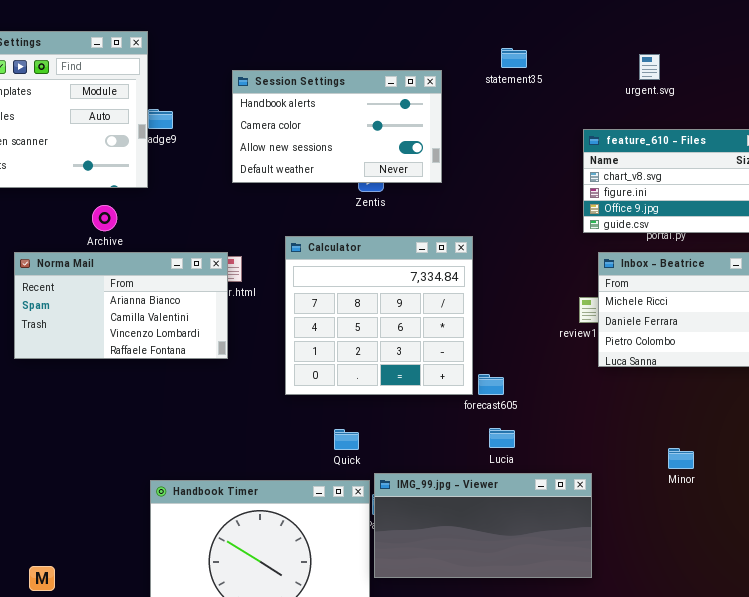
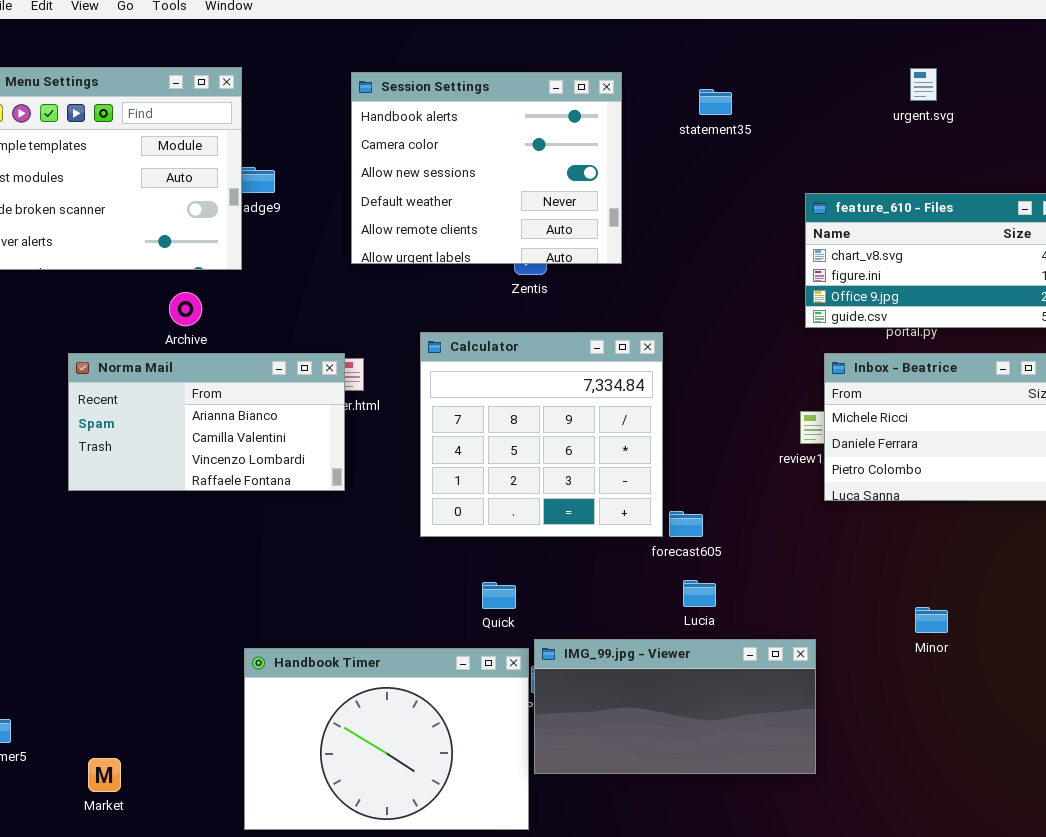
urgent.svg: [639,54,660,80] -> [910,68,937,101], moved
Session Settings: [232,70,442,183] -> [351,72,622,264], resized

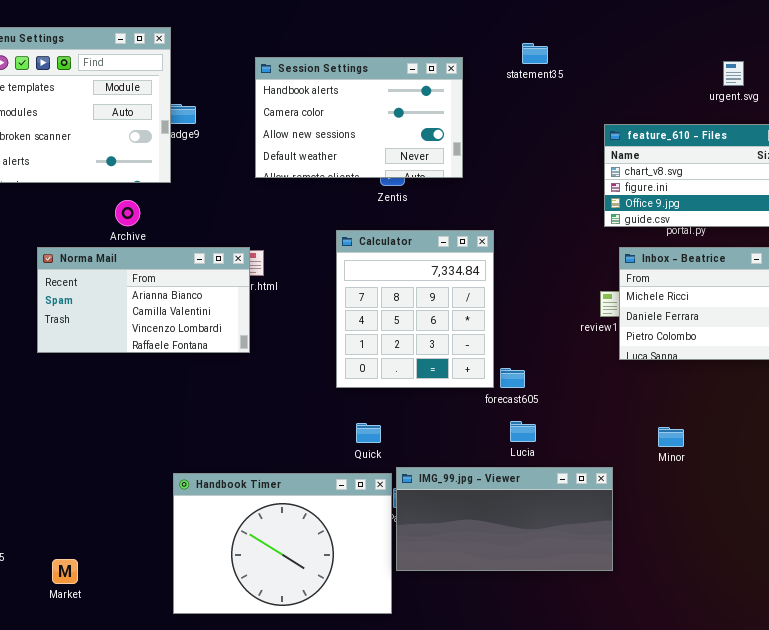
urgent.svg: [910,68,937,101] -> [723,61,744,86], moved
Session Settings: [351,72,622,264] -> [255,57,463,178], resized
Calculator: [420,332,663,537] -> [336,230,494,388], resized
Minor: [915,607,948,633] -> [658,427,684,447], moved

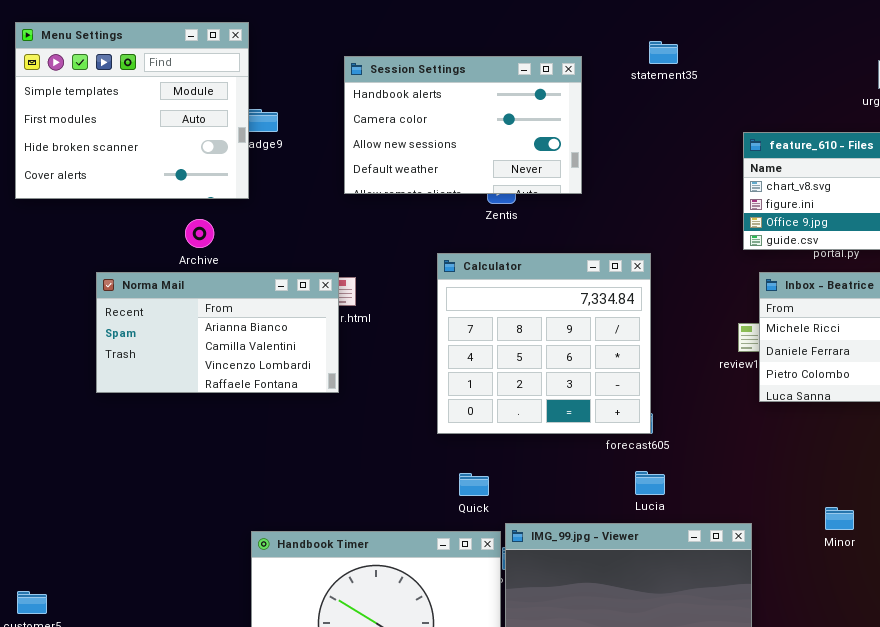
Calculator: [336,230,494,388] -> [437,253,651,434], resized
Minor: [658,427,684,447] -> [825,507,854,530], moved

